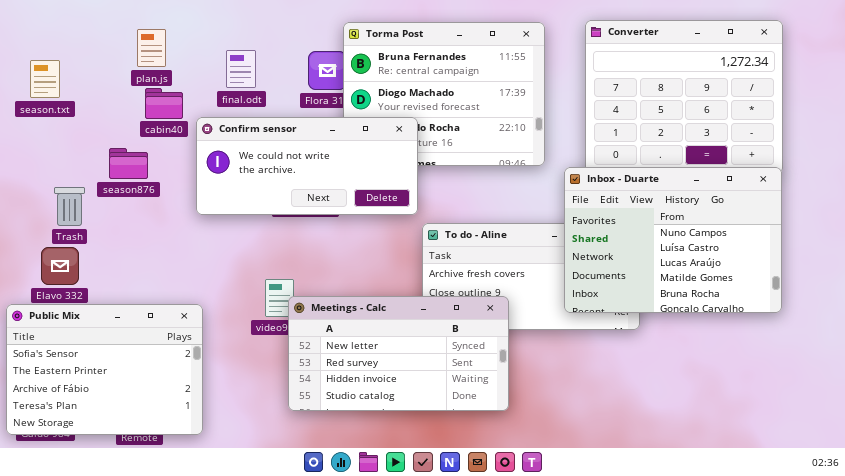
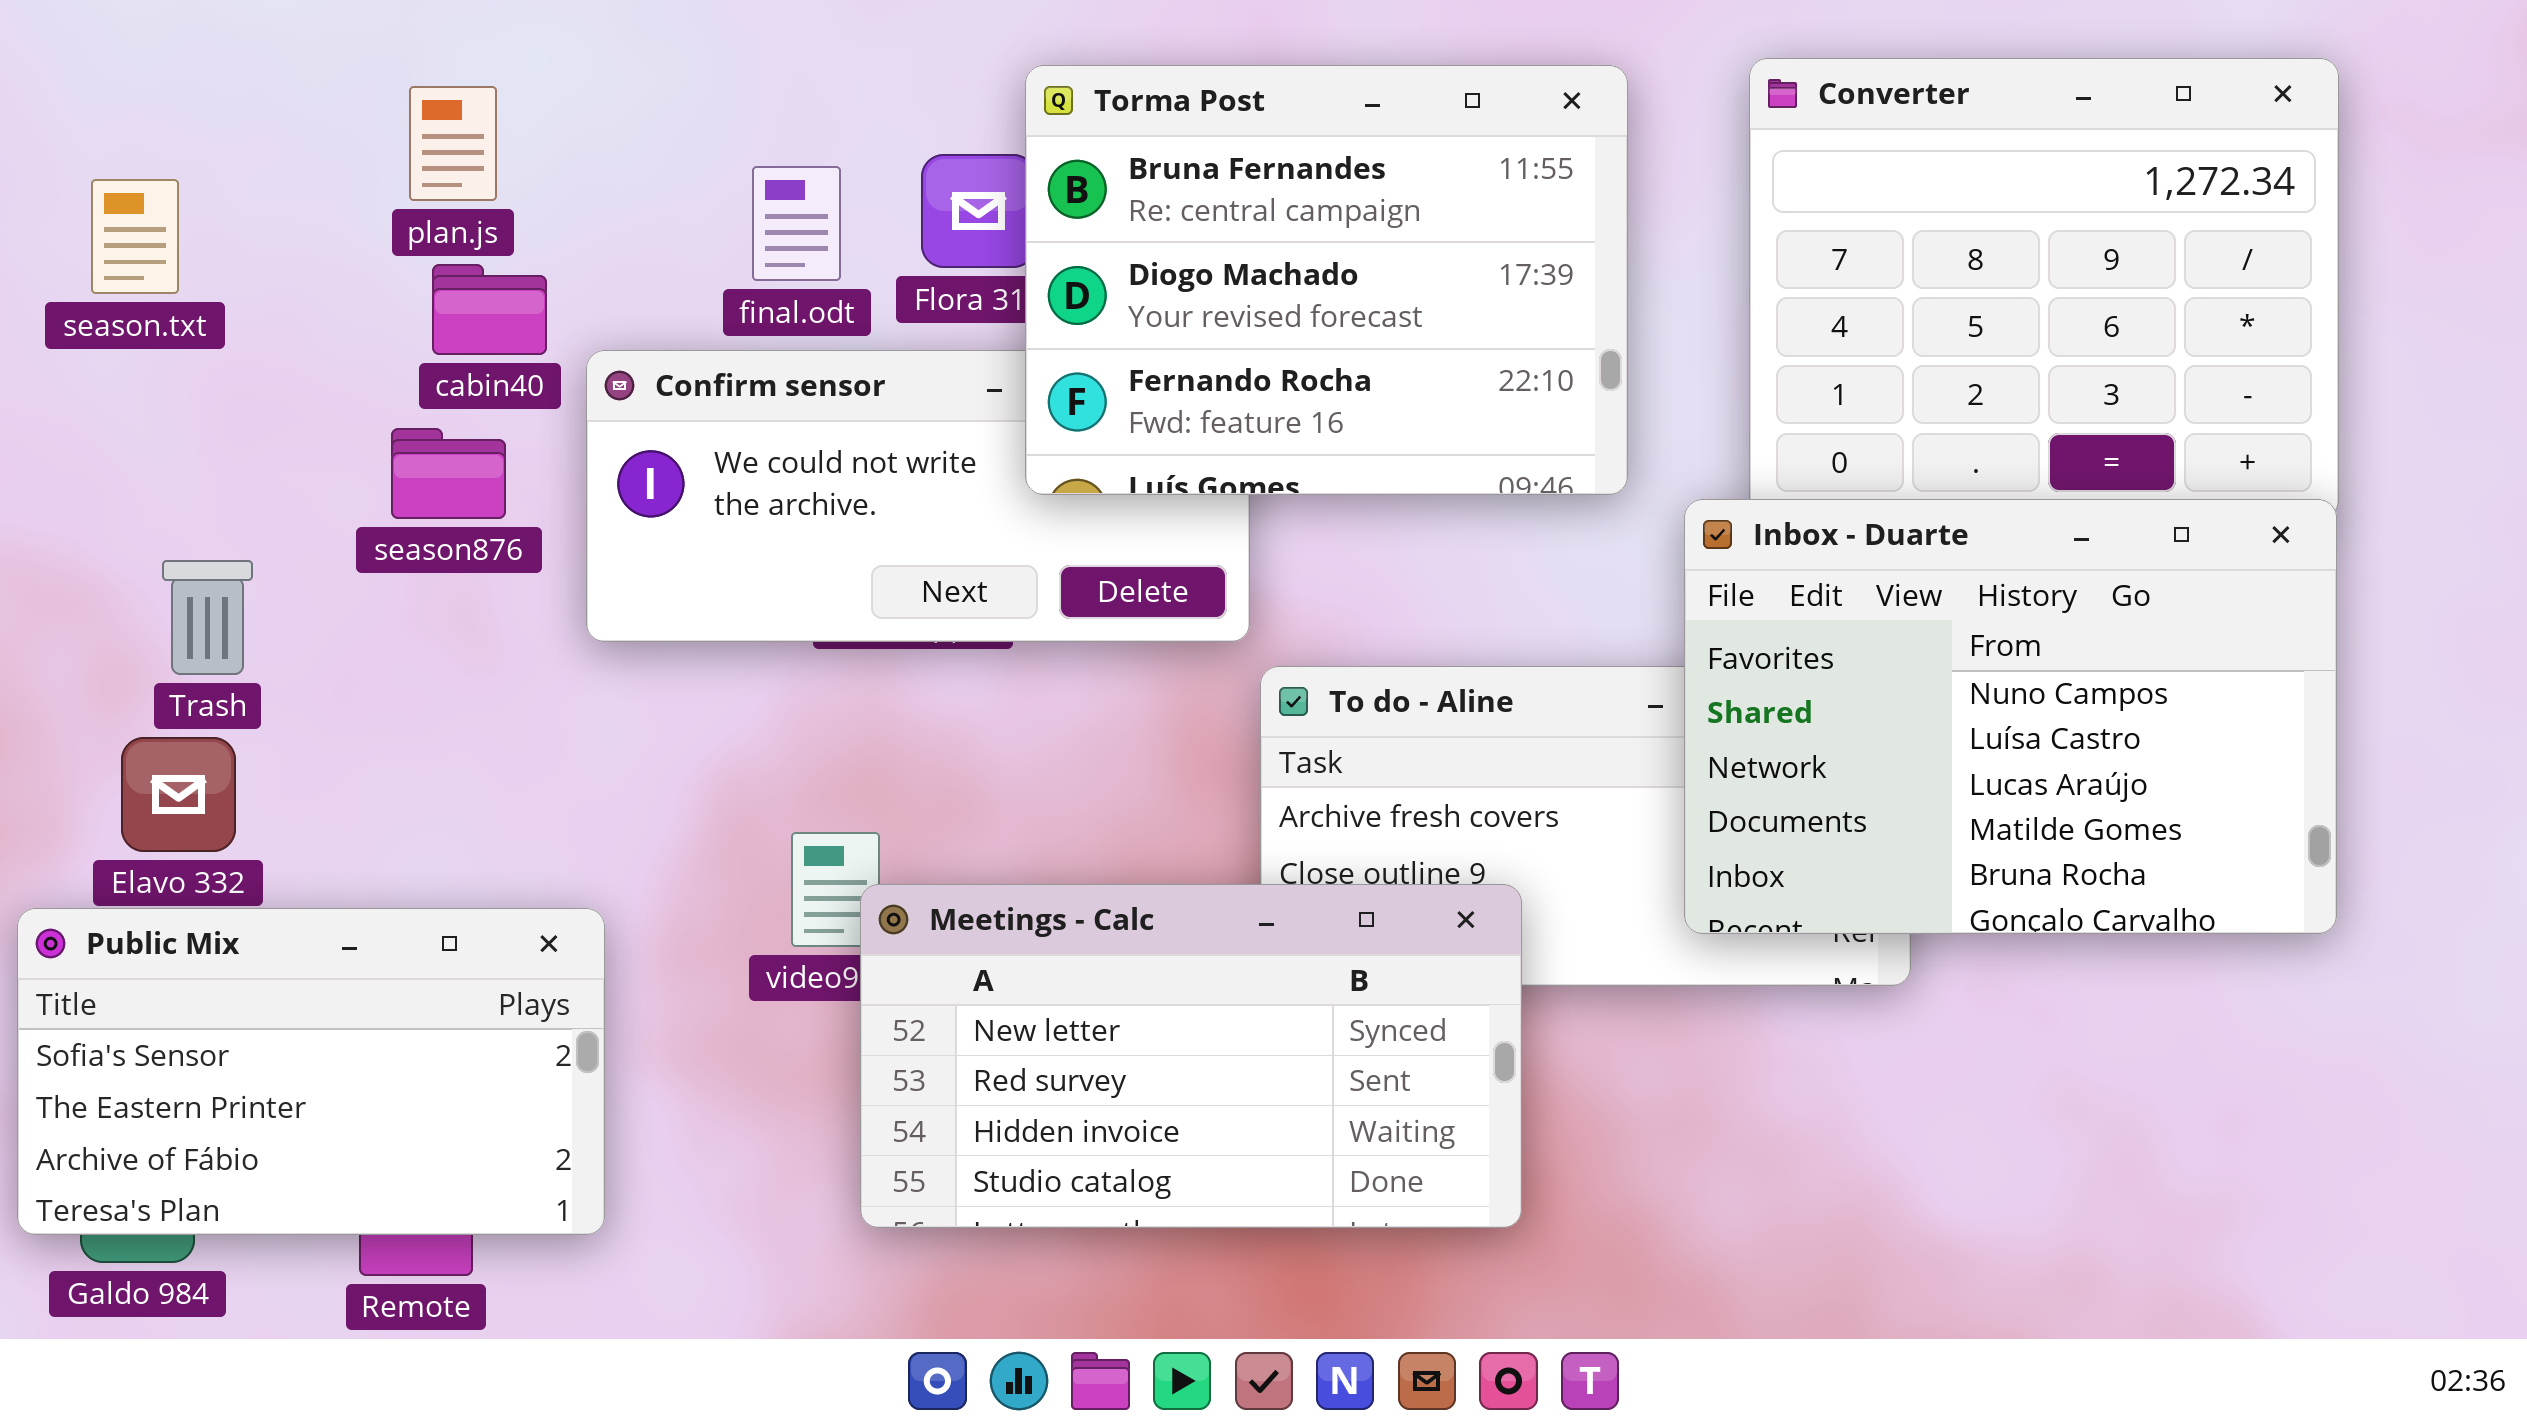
Torma Post: [343,22,545,166] -> [1025,65,1628,495], raised
final.odt: [226,50,256,88] -> [752,166,841,281], moved
season876: [109,148,148,179] -> [391,428,506,519], moved
Public Mix: [6,304,203,435] -> [17,908,605,1235], resized

